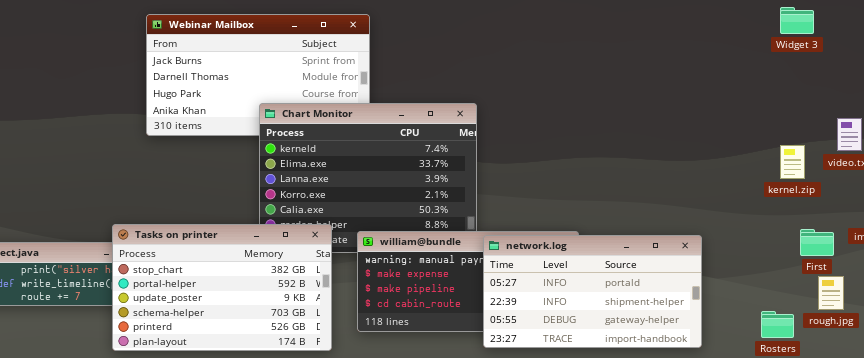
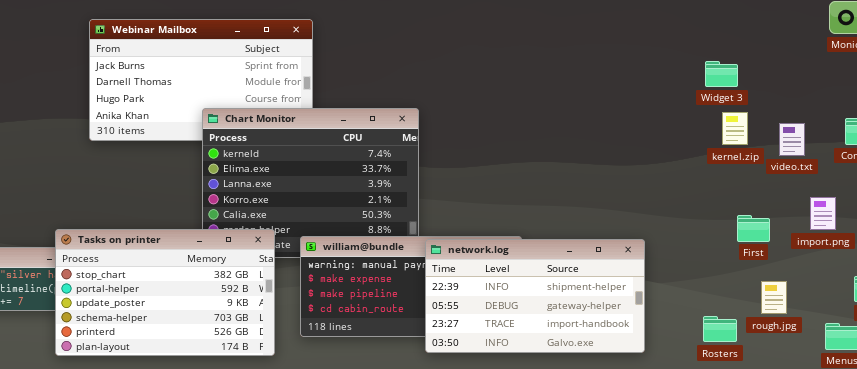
Widget 3: [780,7,814,34] -> [705,61,738,87], moved
kernel.zip: [780,145,805,179] -> [722,112,748,145], moved
First: [800,229,834,256] -> [737,215,770,242], moved
network.log: [483,235,702,348] -> [425,239,645,353], scrolled down 1 row

